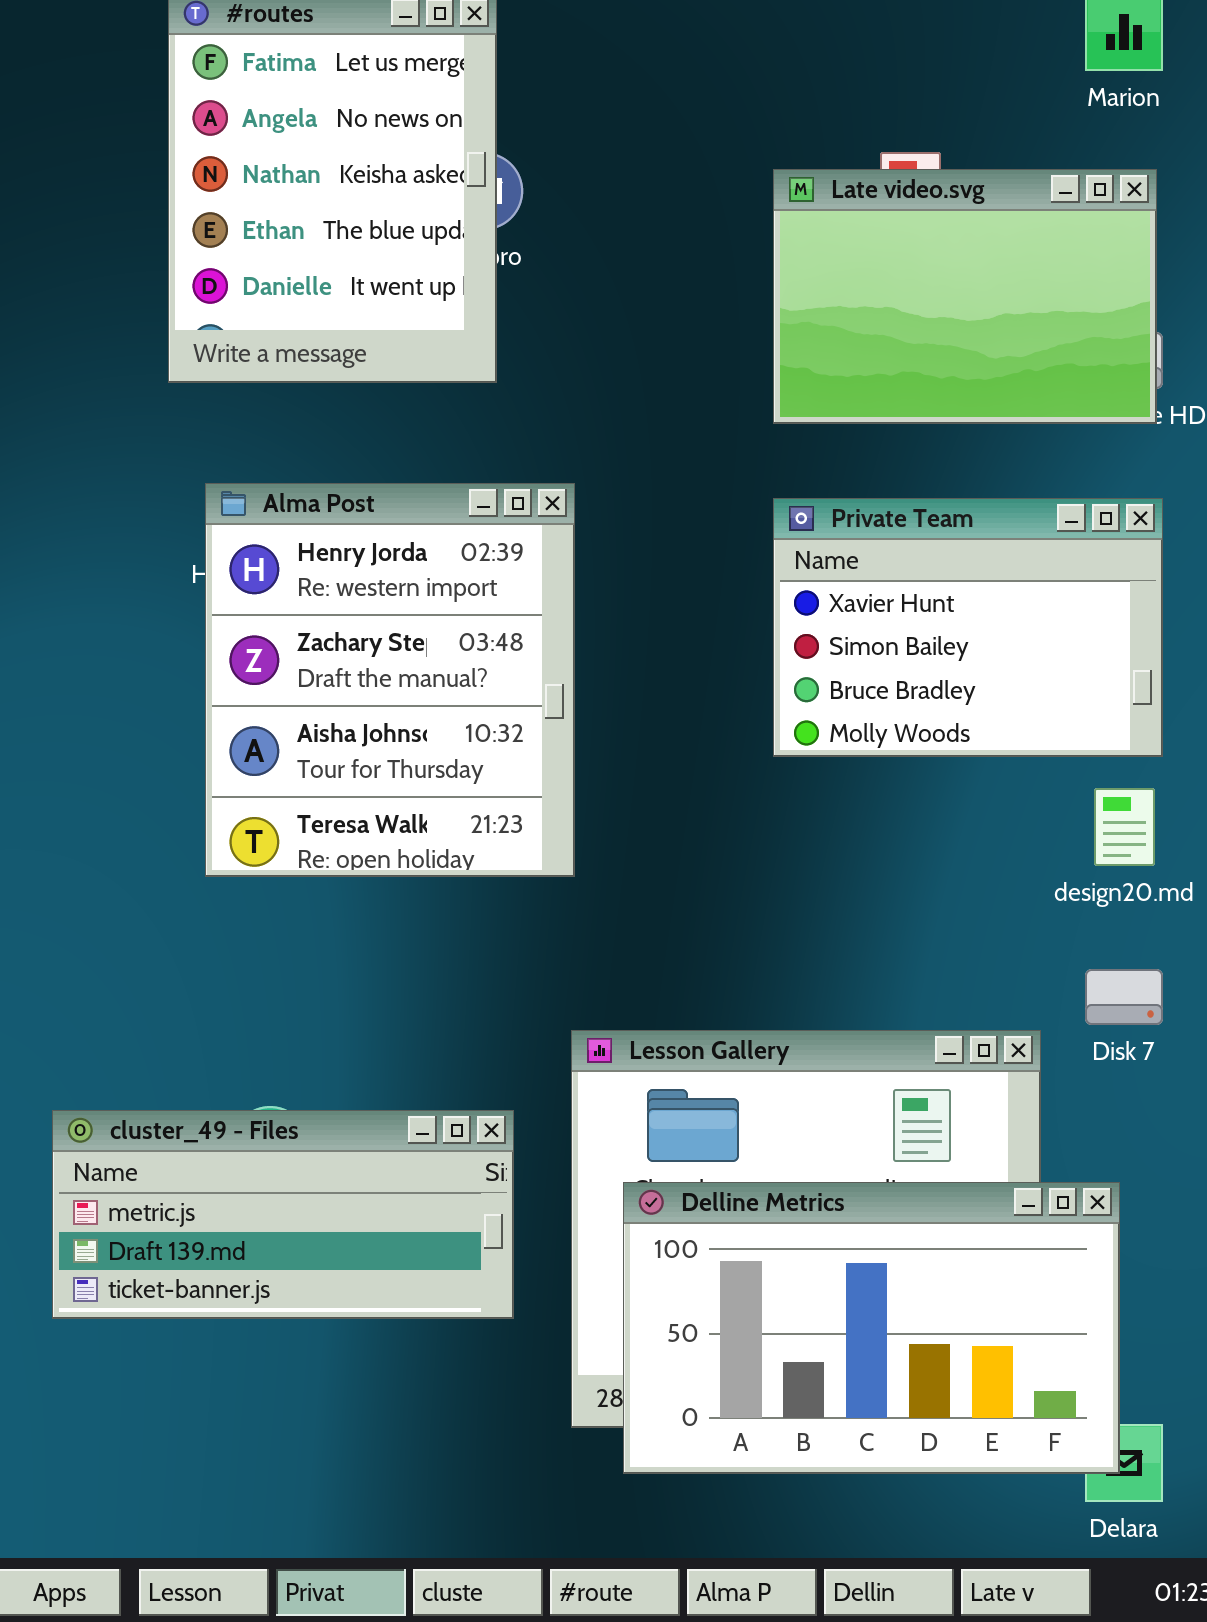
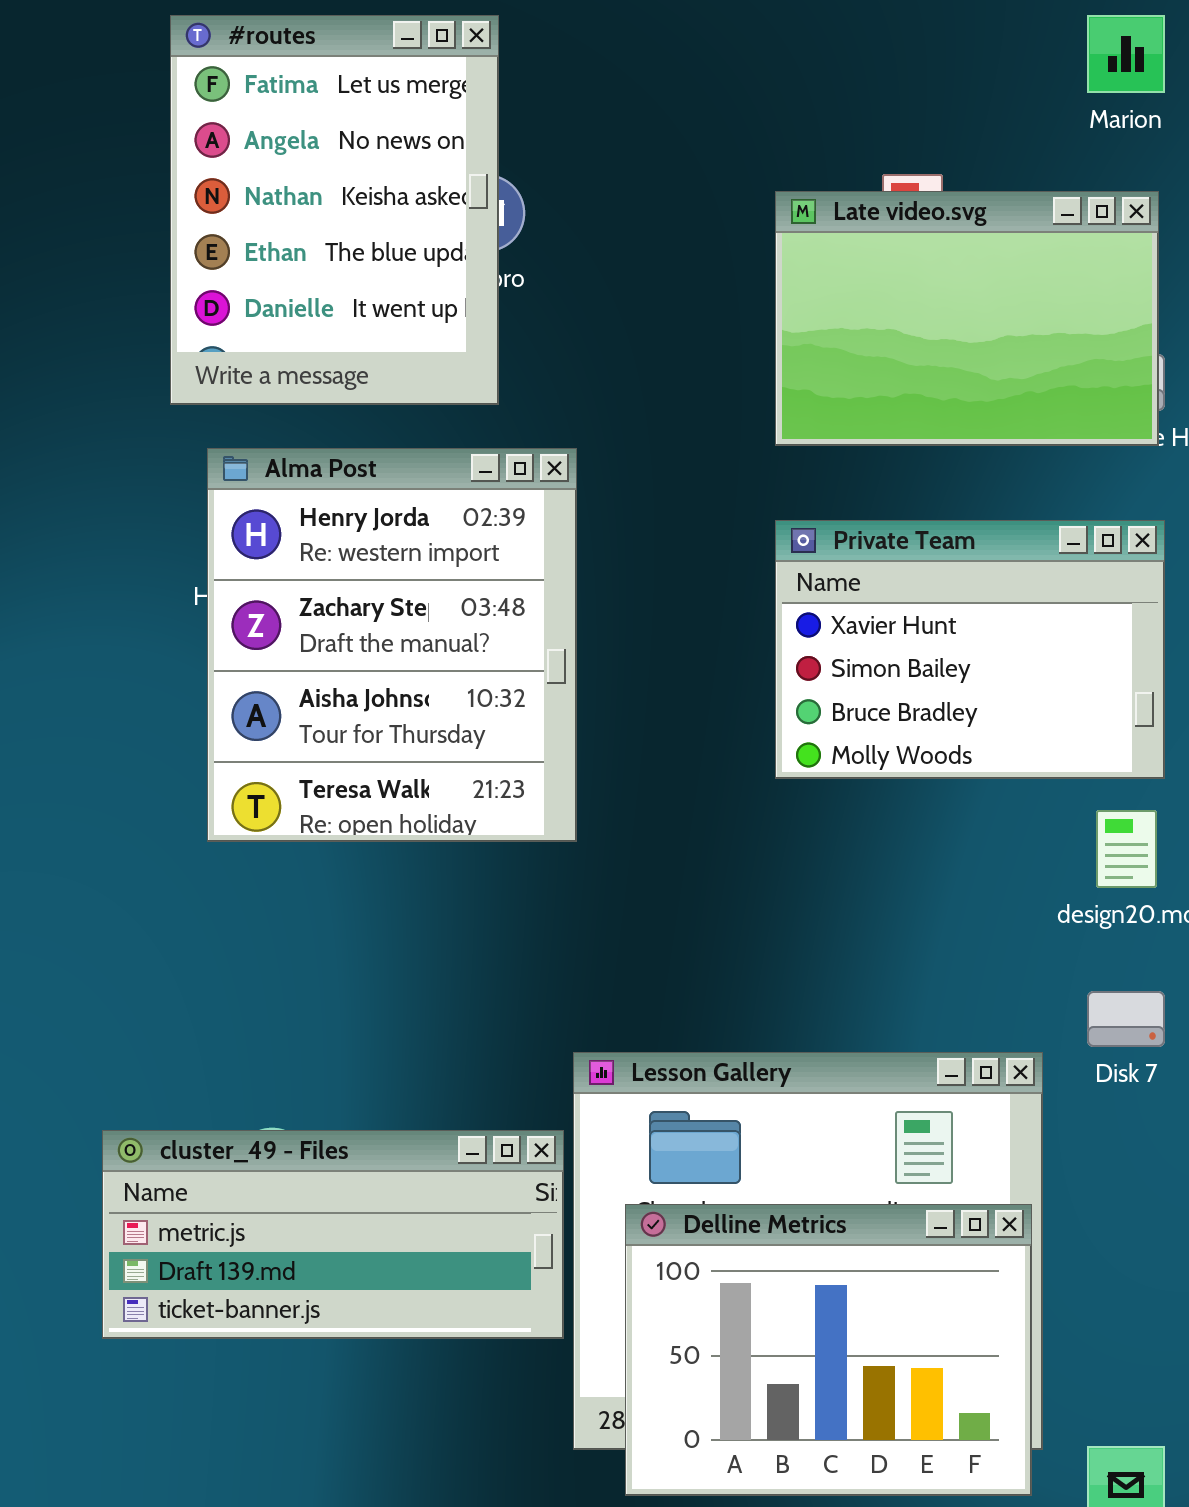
Alma Post: [205,483,575,877] -> [207,448,577,842], moved
cluster_49 - Files: [52,1110,514,1319] -> [102,1130,564,1339], moved
Delline Metrics: [623,1182,1120,1474] -> [625,1204,1032,1496], resized

